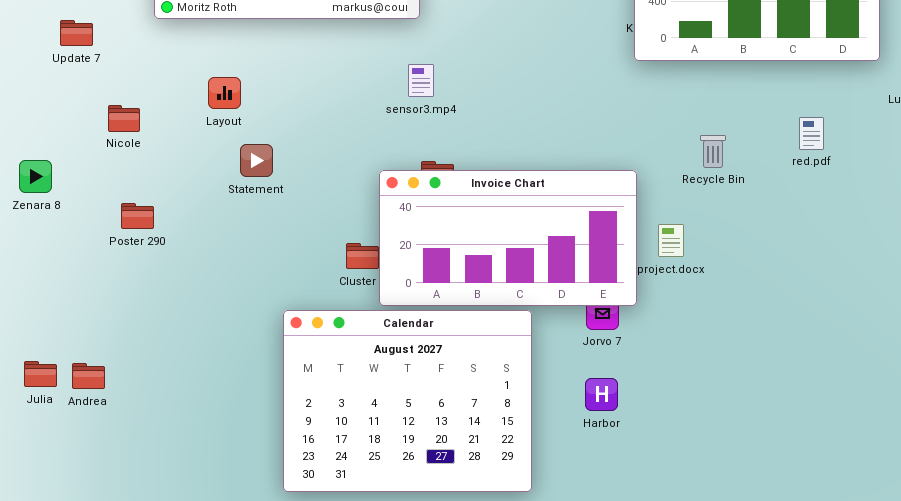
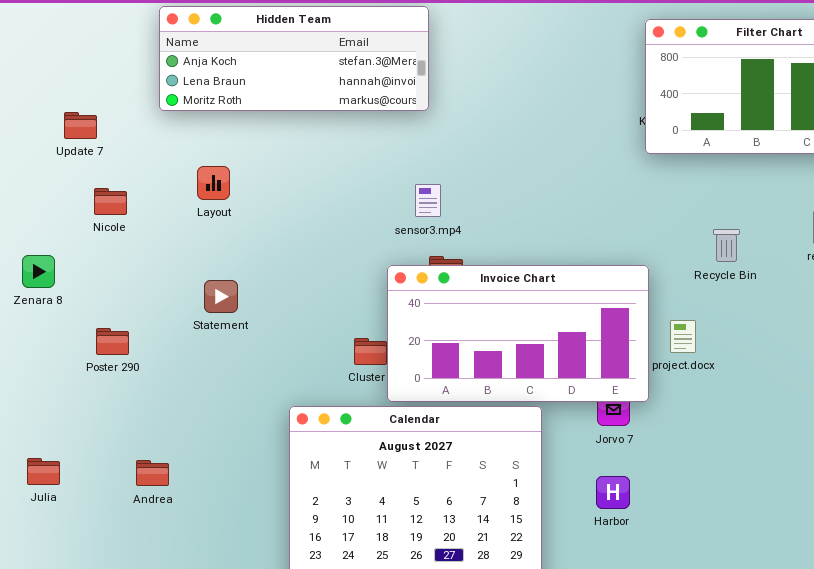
sensor3.mp4: [408,64,434,97] -> [415,184,441,217], moved
Layout: [208,77,241,109] -> [197,166,230,200], moved
Nicole: [108,105,140,132] -> [94,188,127,215], moved
Statement: [240,144,273,177] -> [204,280,238,313], moved
Poster 290: [121,203,154,229] -> [96,328,129,355], moved
Andrea: [72,363,105,389] -> [136,460,169,486], moved

